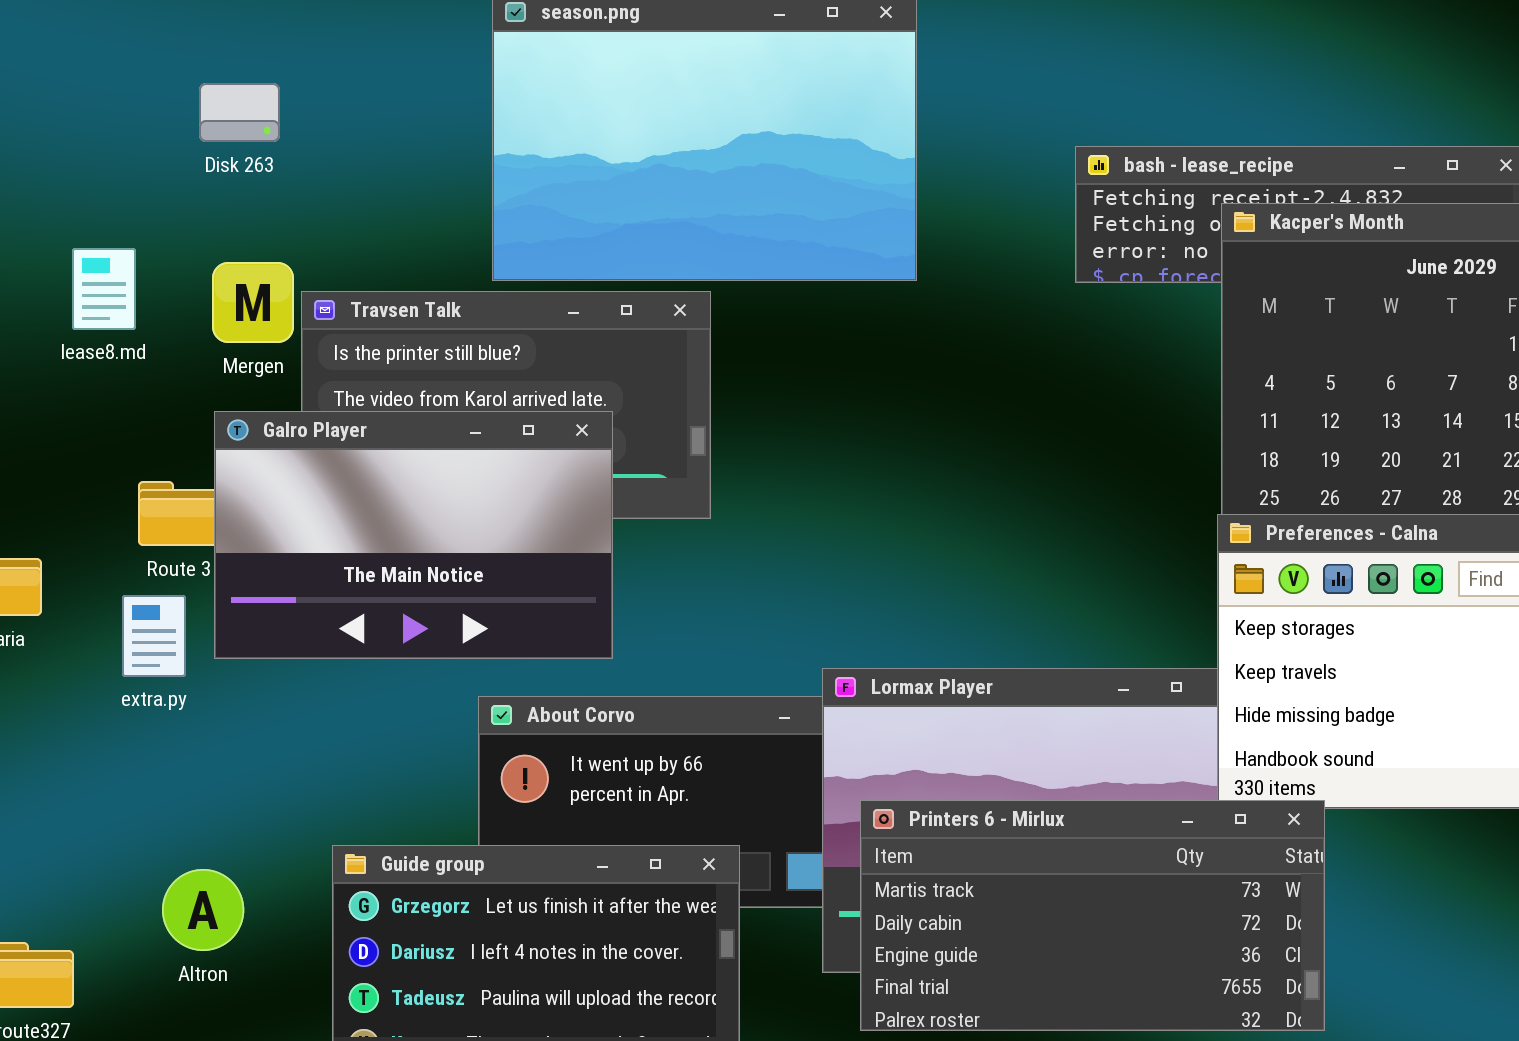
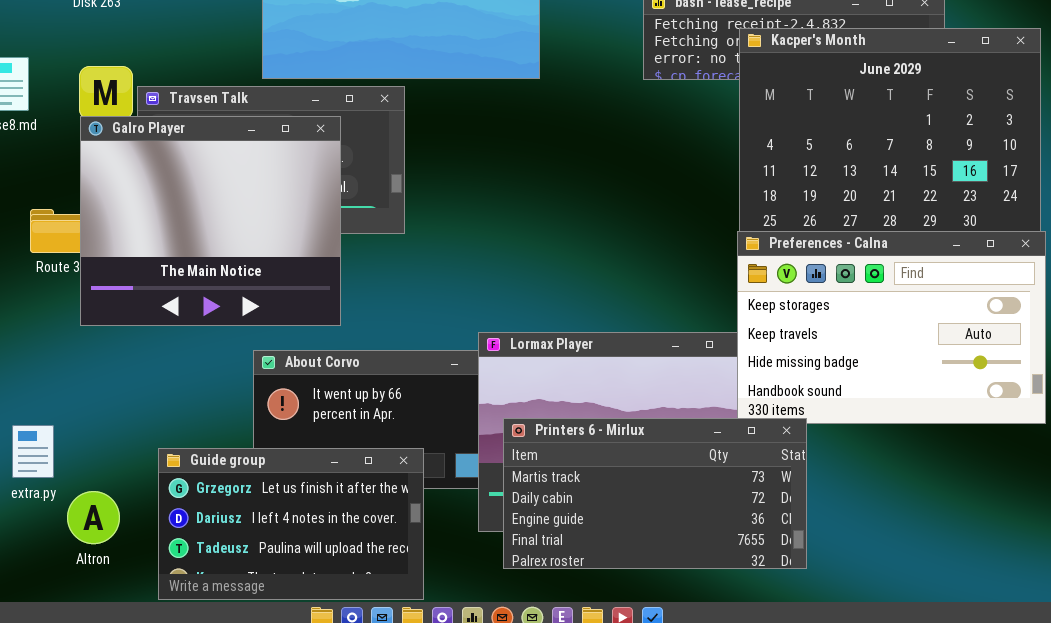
Galro Player: [214,411,613,659] -> [80,116,341,326], resized
extra.py: [122,595,186,677] -> [12,425,54,478], moved
Altron: [162,869,244,951] -> [67,491,120,544], moved

